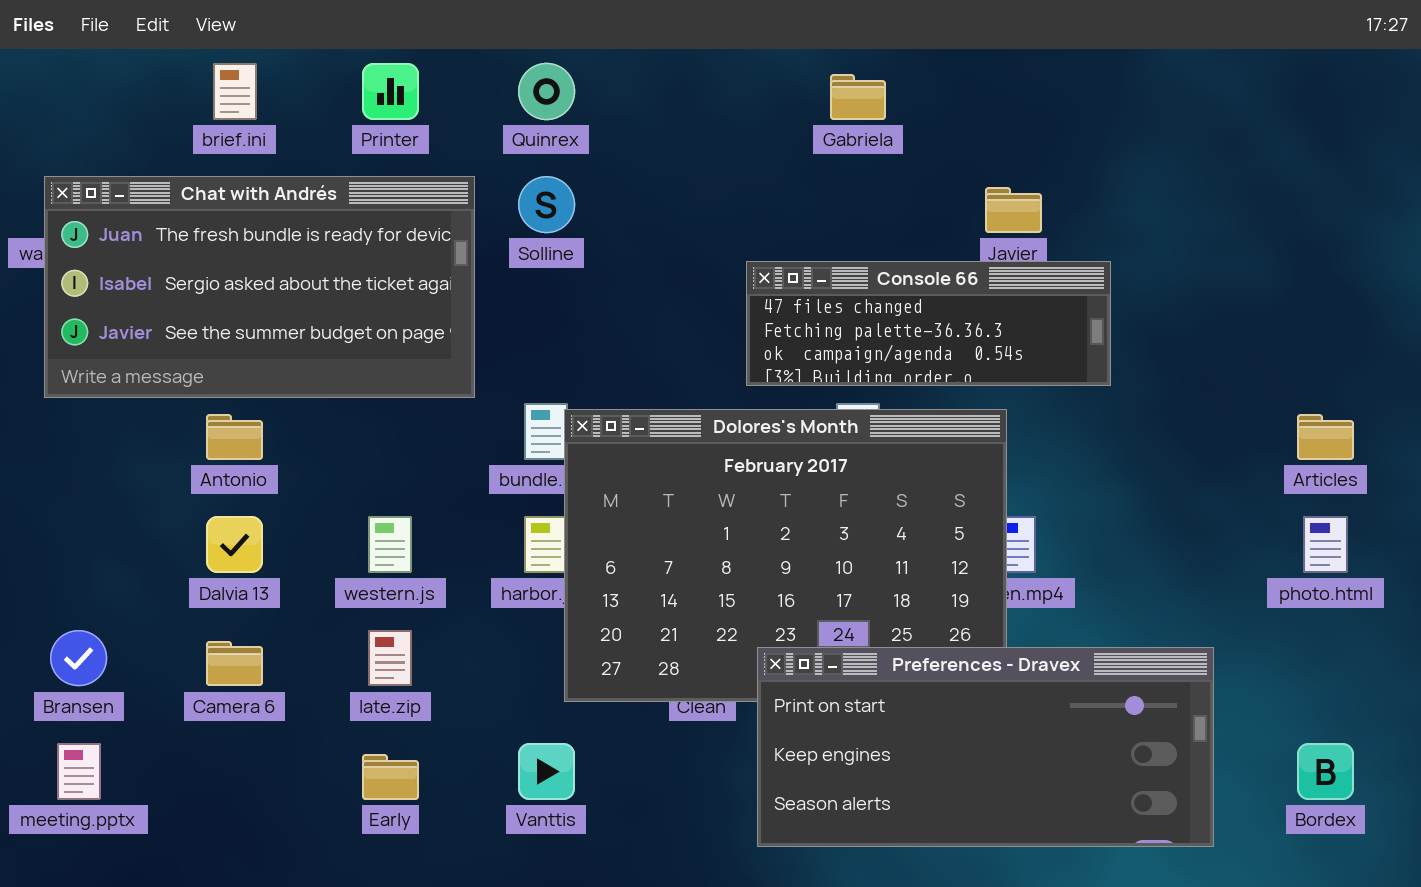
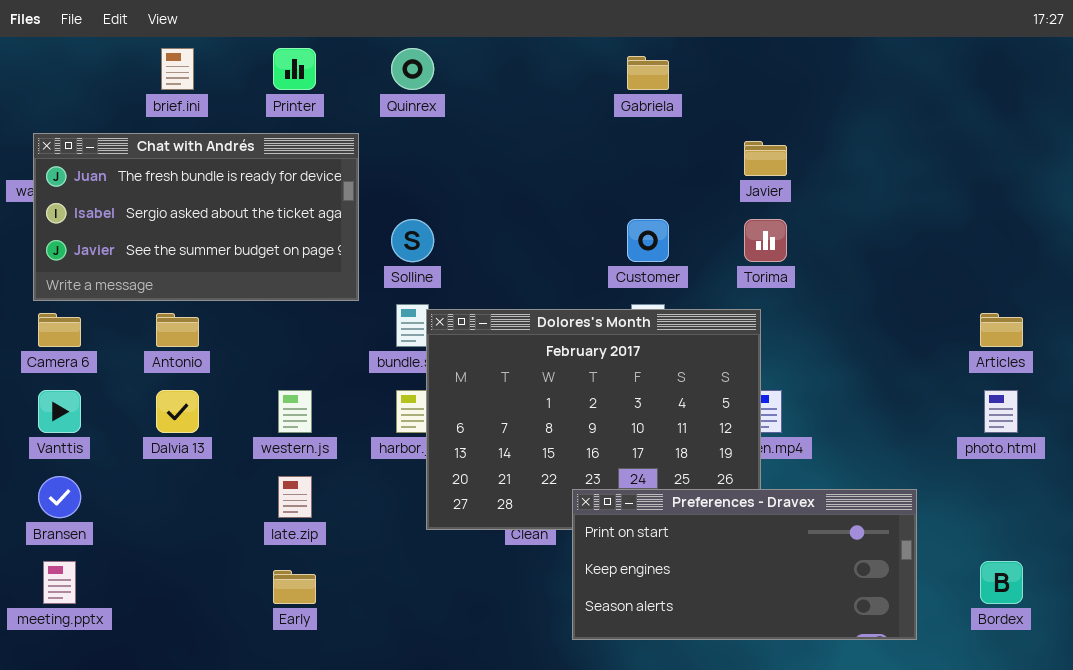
Solline: [518,176,575,233] -> [391,219,434,262], moved
Console 66: [746,261,1111,386] -> none, closed
Camera 6: [206,641,263,686] -> [38,313,81,347], moved
Vanttis: [518,743,575,800] -> [38,390,81,433], moved

